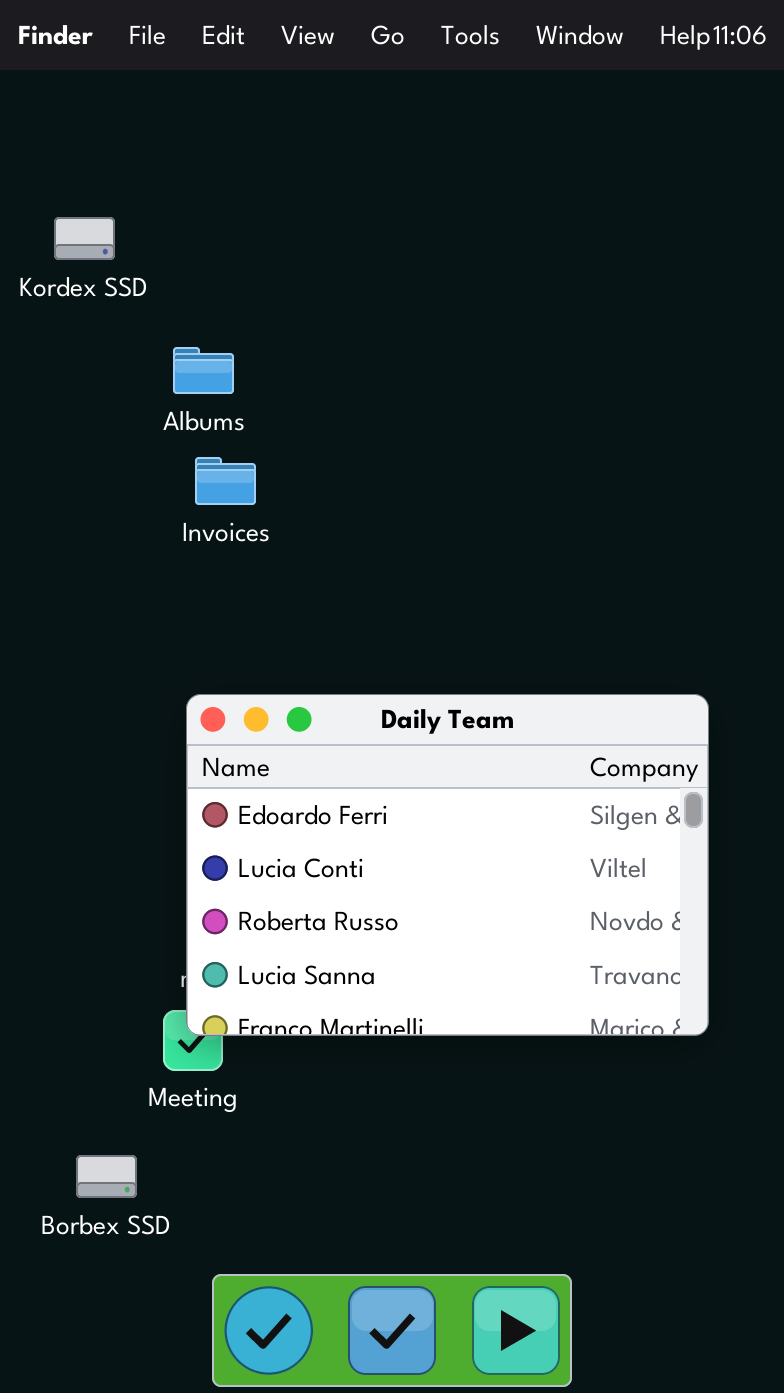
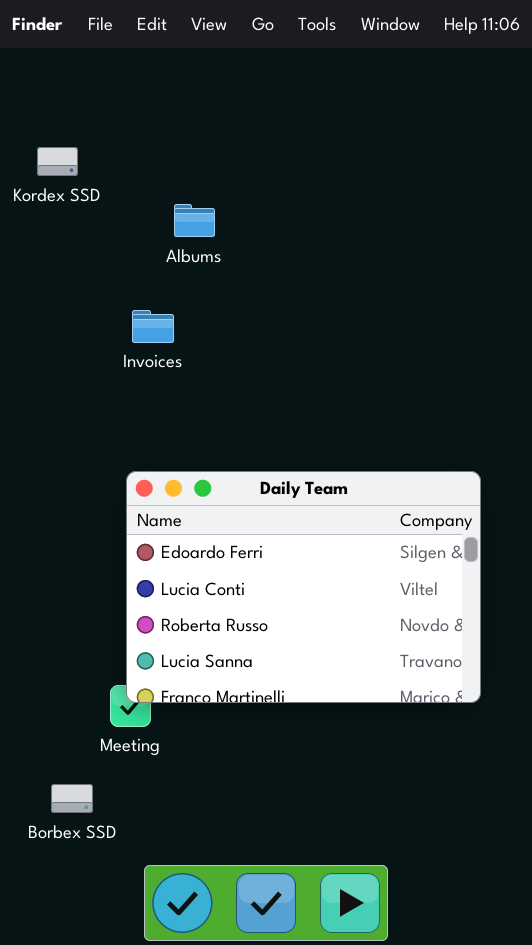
Albums: [173,347,234,394] -> [174,204,215,237], moved

